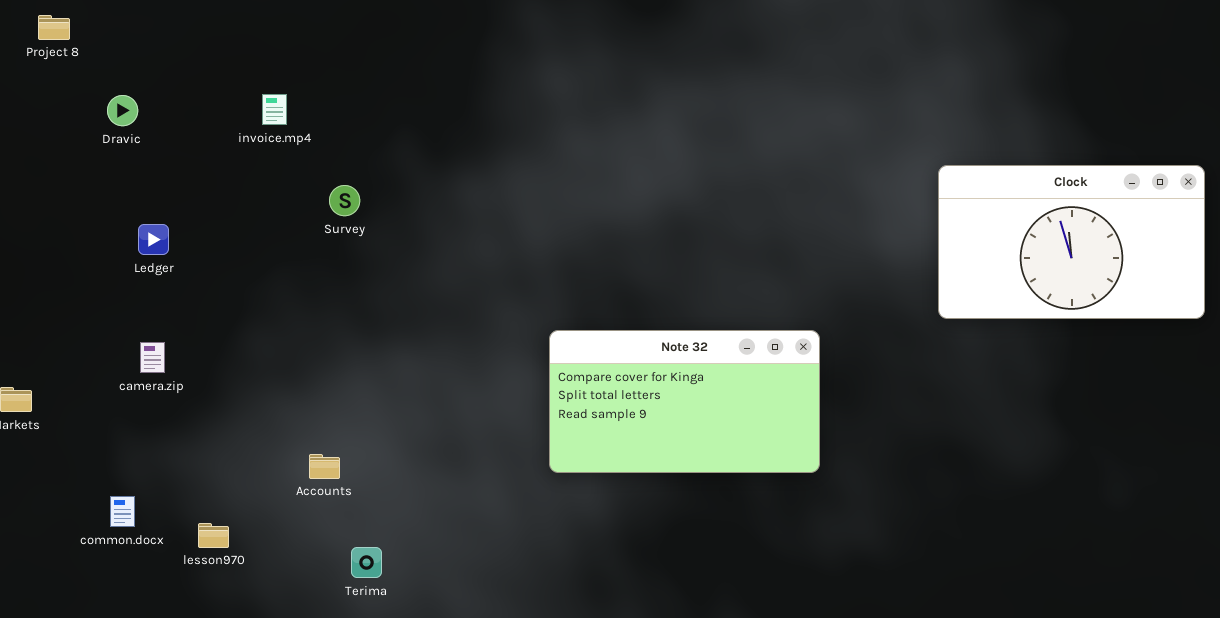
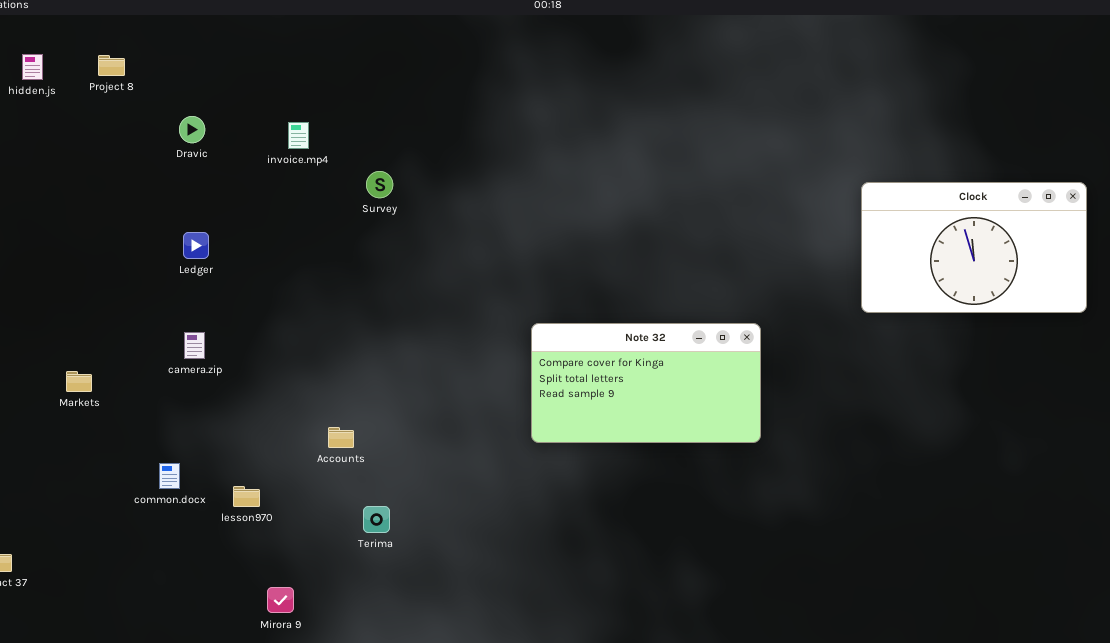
Dravic: [107,95,138,126] -> [179,116,205,143], moved
Survey: [329,185,360,216] -> [366,171,393,198], moved

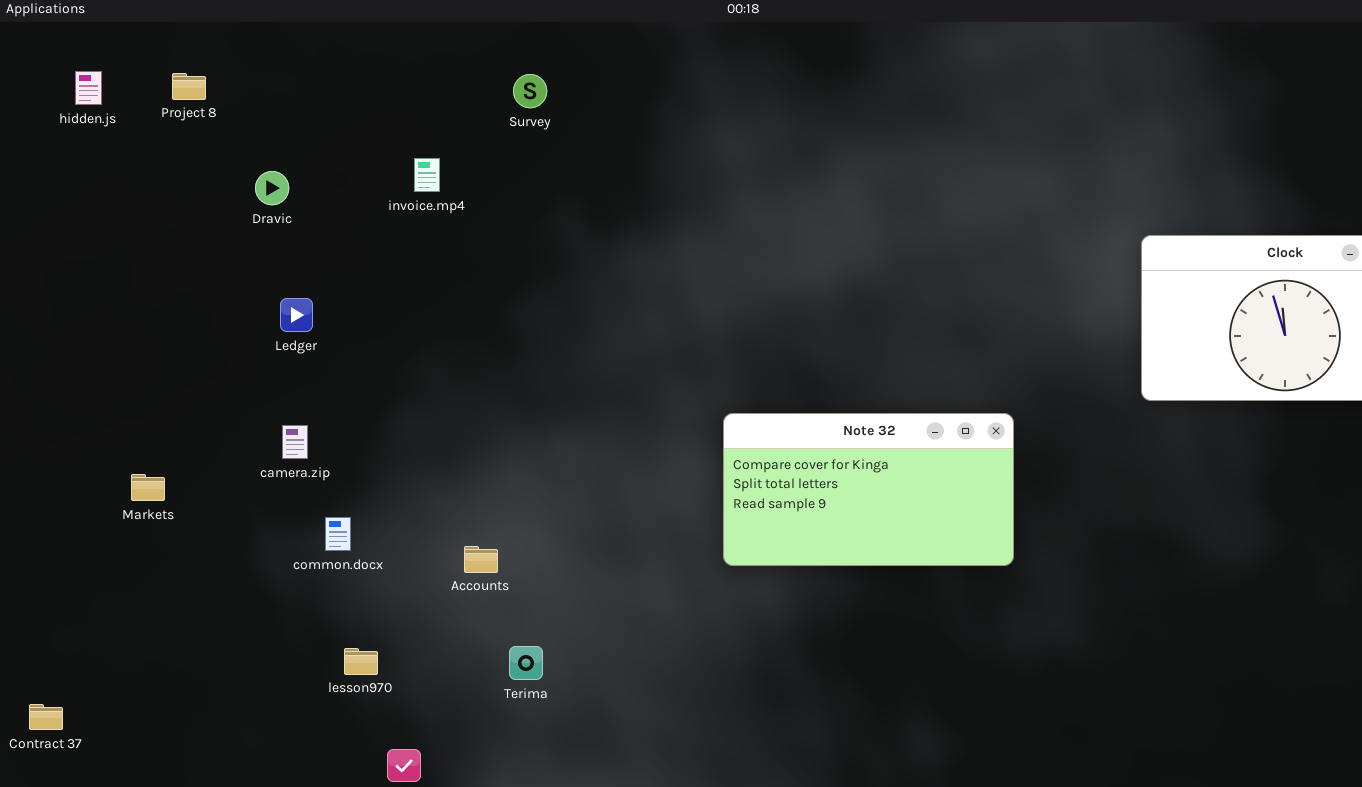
Dravic: [179,116,205,143] -> [255,171,289,205], moved
Survey: [366,171,393,198] -> [513,74,547,108], moved
common.docx: [159,463,180,489] -> [325,517,351,551], moved
lesson970: [233,486,260,507] -> [344,648,378,675], moved

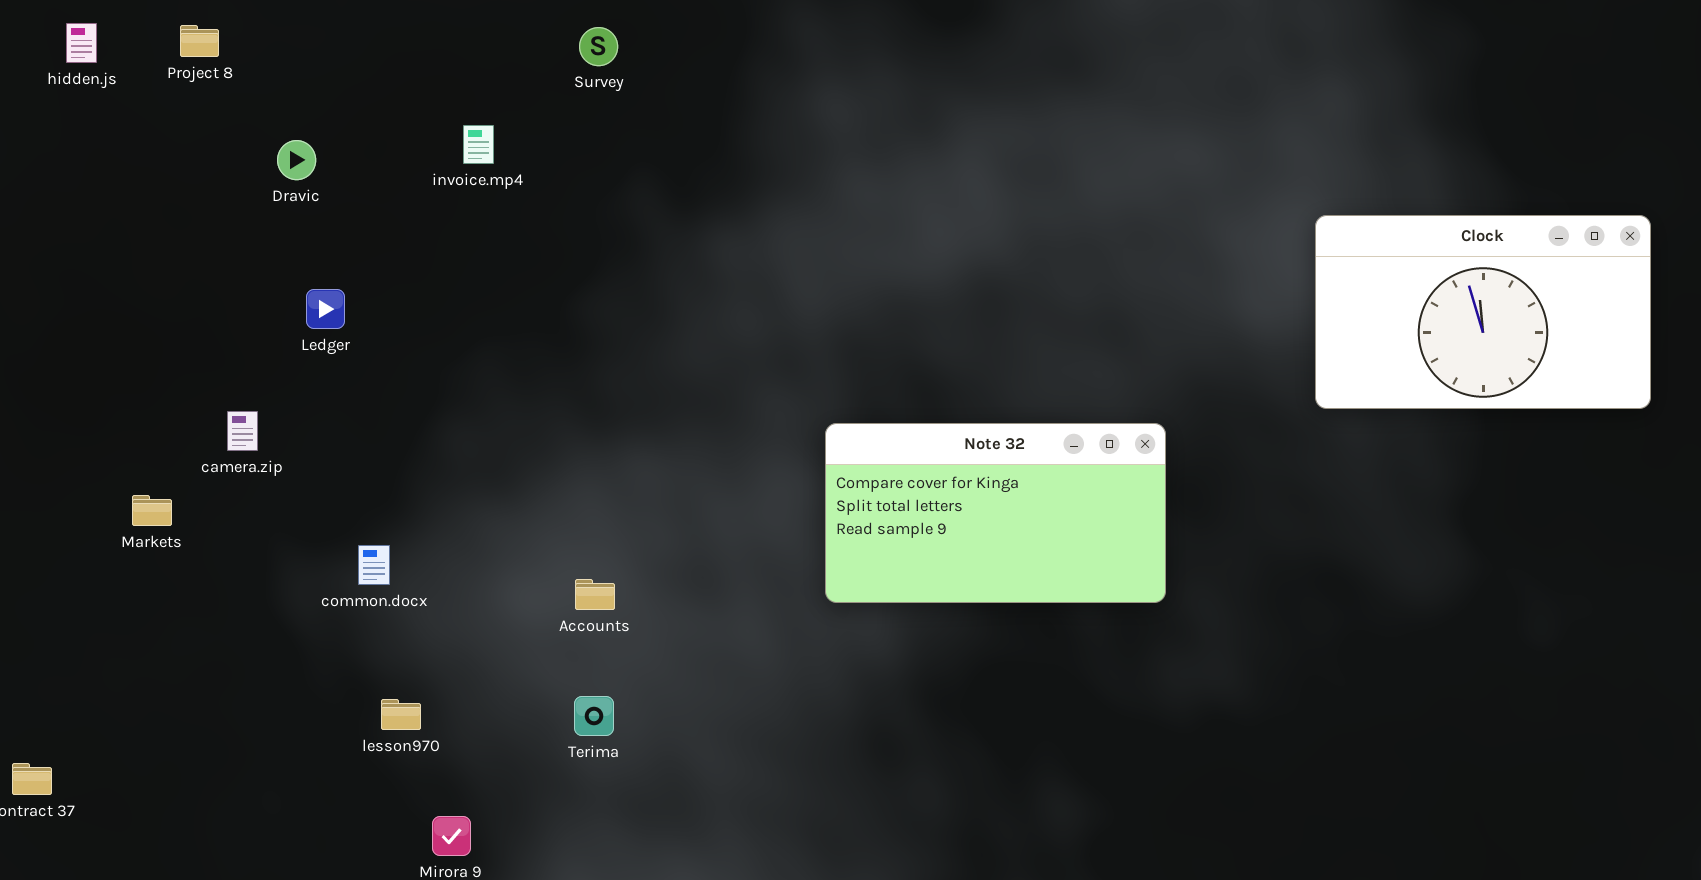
camera.zip: [282,425,308,459] -> [227,411,258,451], moved
Accounts: [464,546,498,573] -> [575,579,615,610], moved

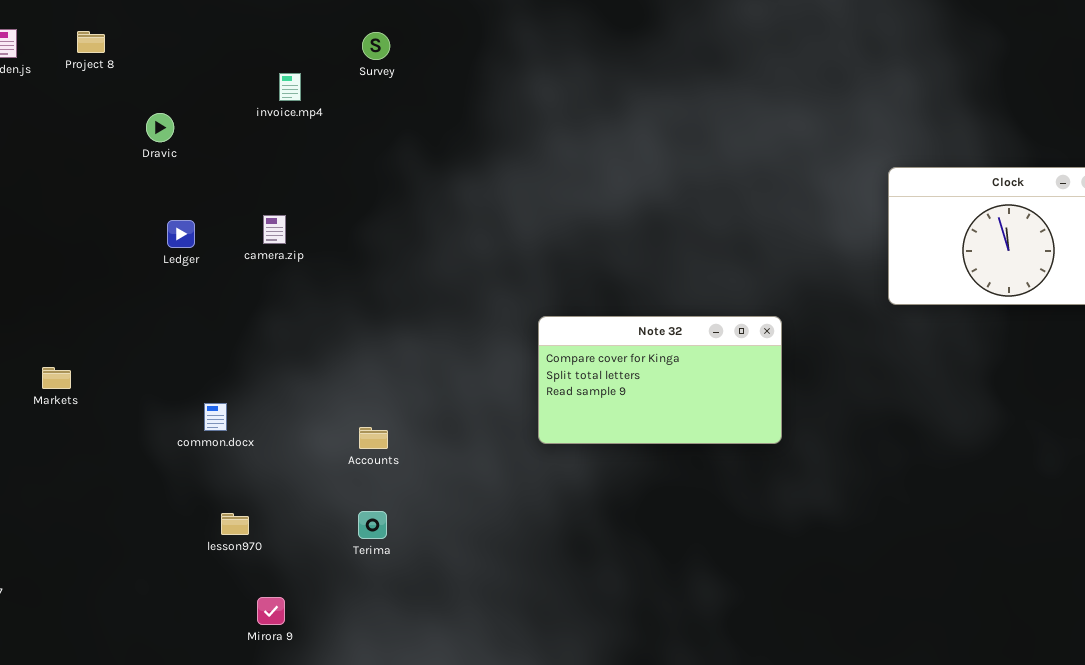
invoice.mp4: [463,125,494,164] -> [279,73,301,101], moved
camera.zip: [227,411,258,451] -> [263,215,286,244], moved

